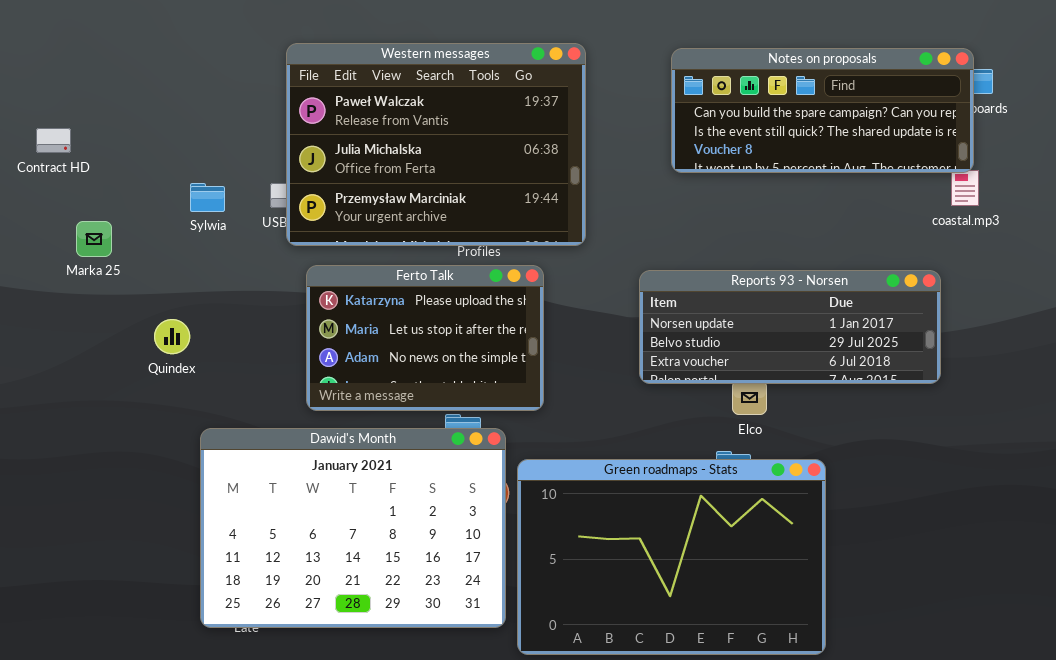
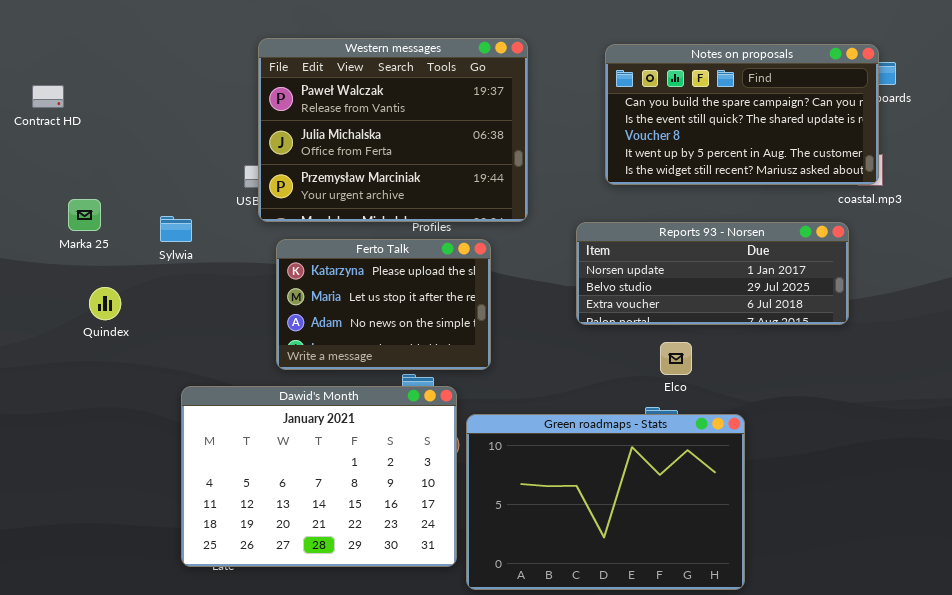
Notes on proposals: [671,48,974,173] -> [605,44,879,185], resized
Contract HD: [36,128,71,153] -> [32,85,64,108], moved
Sylwia: [190,183,225,212] -> [160,216,192,242], moved
Reports 93 - Norsen: [639,270,941,384] -> [576,222,849,325], moved
Quindex: [154,319,190,354] -> [89,287,121,320], moved

